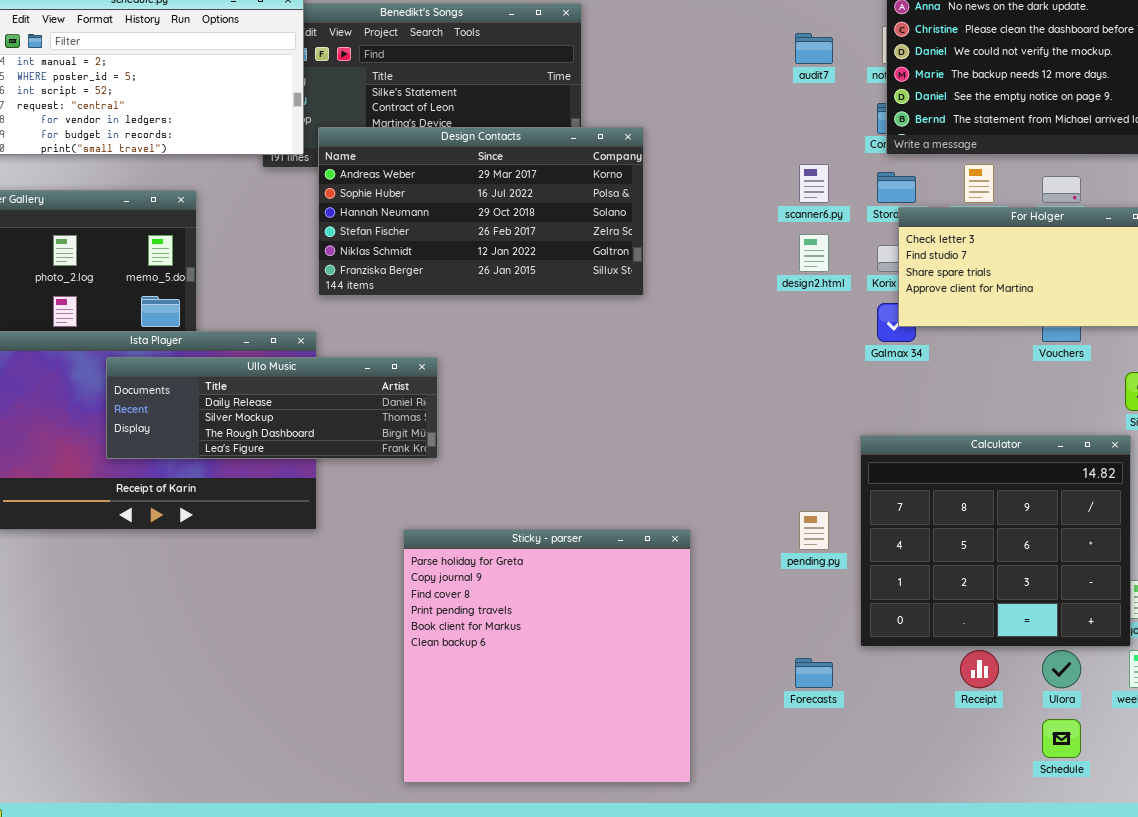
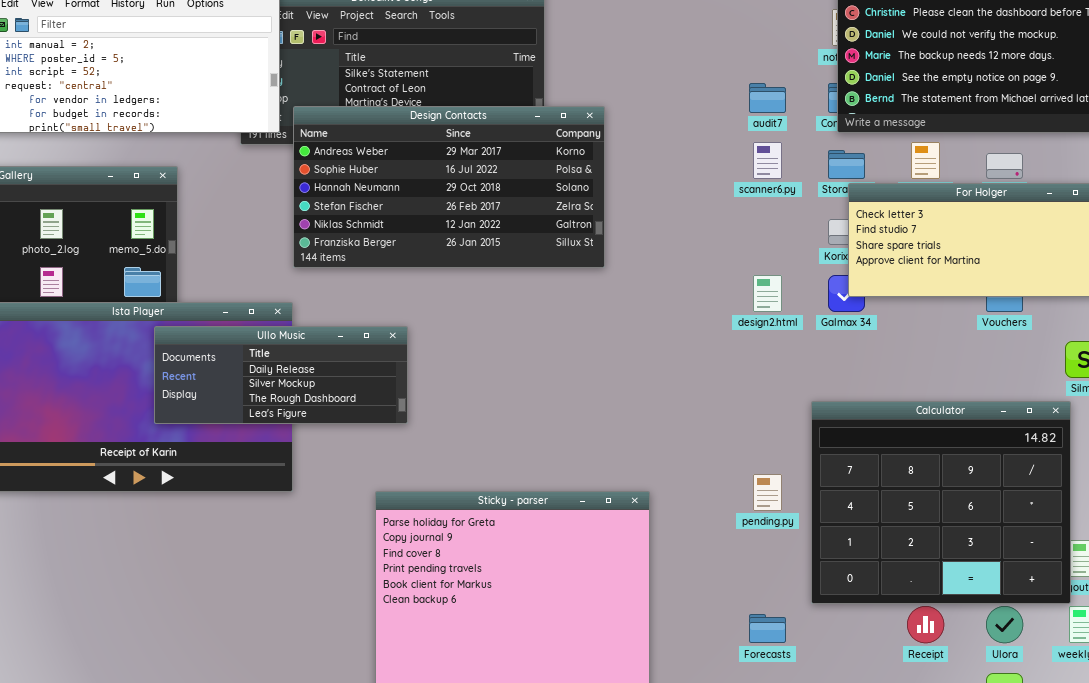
audit7: [795,33,833,64] -> [749,83,786,113], moved
design2.html: [799,234,829,272] -> [753,275,782,312], moved
Ullo Music: [106,357,438,459] -> [154,326,408,424], resized

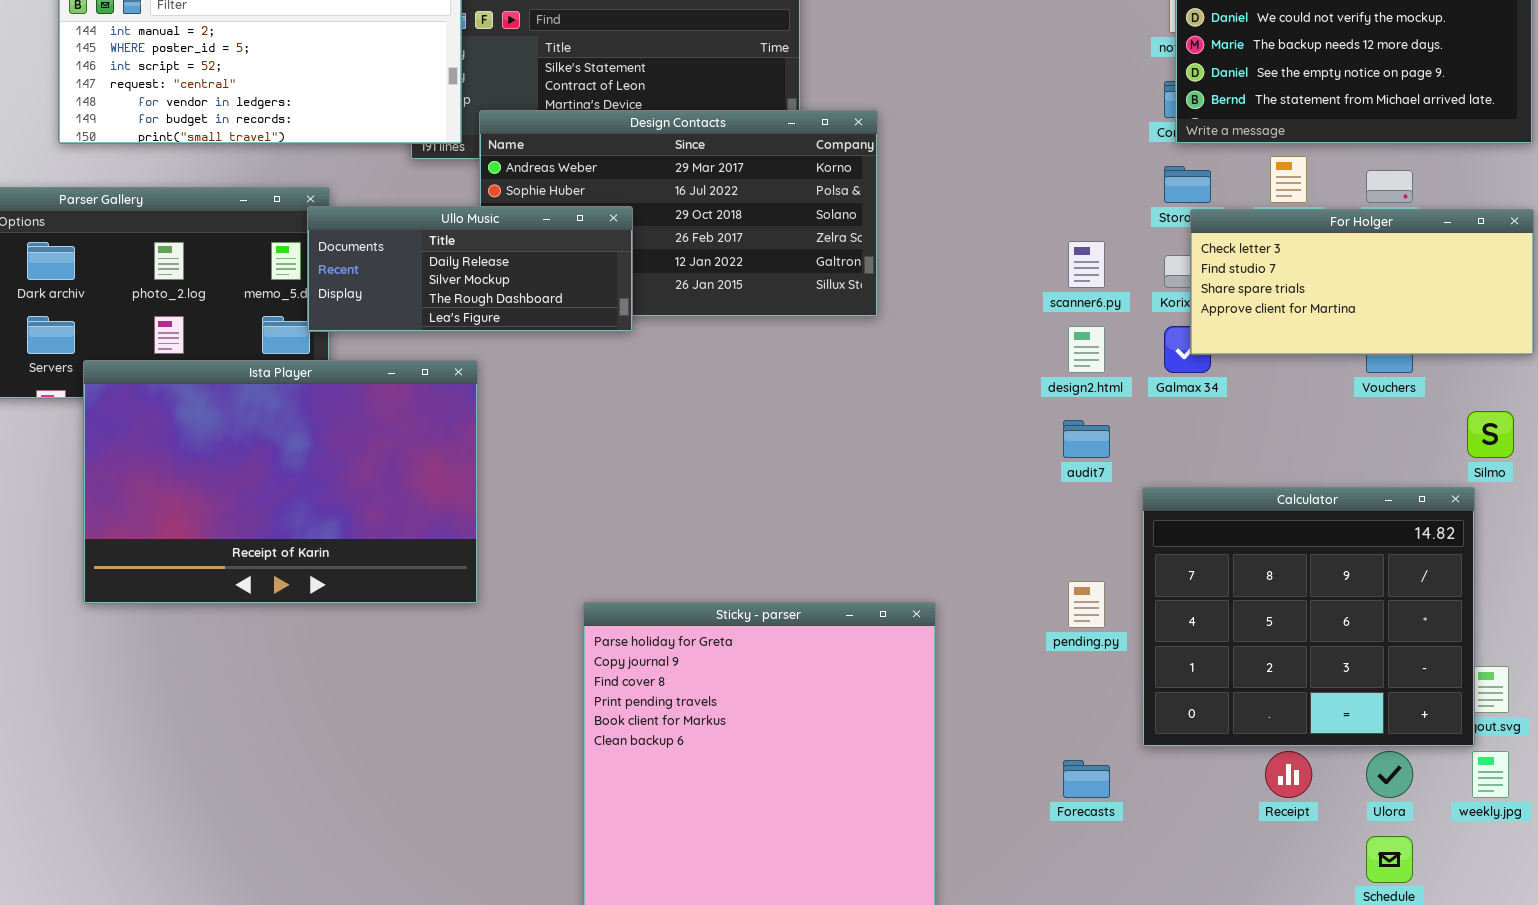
audit7: [749,83,786,113] -> [1063,420,1110,458], moved
scanner6.py: [753,142,782,179] -> [1068,241,1105,288], moved
Ullo Music: [154,326,408,424] -> [307,206,633,332], moved

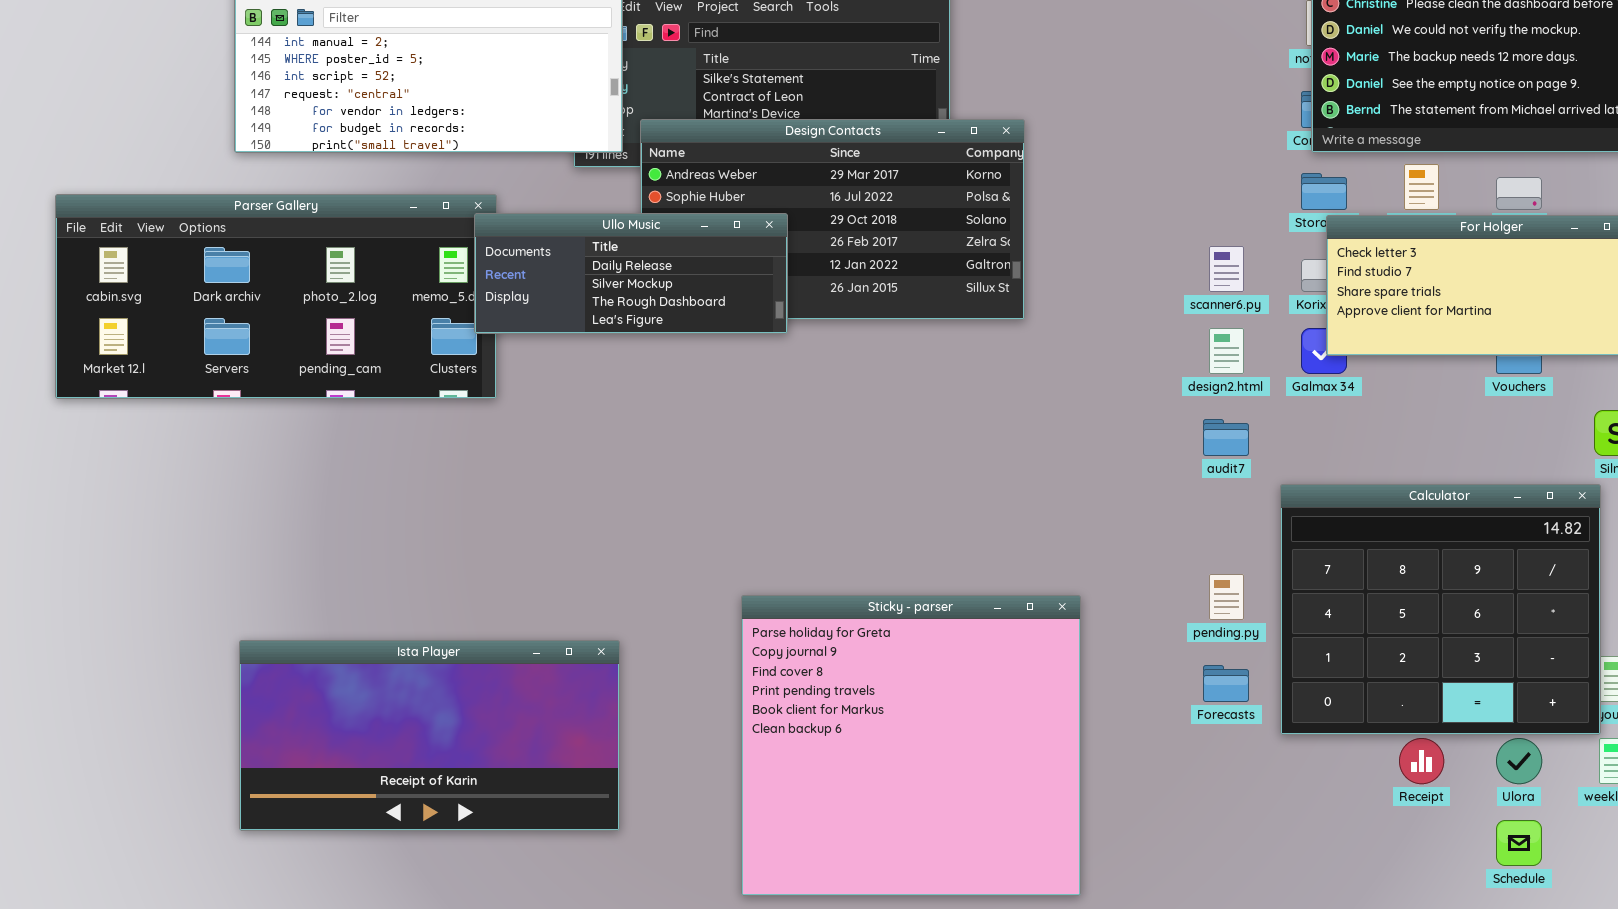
Ista Player: [83,360,478,604] -> [239,640,620,831], moved, resized
Forecasts: [1063,760,1110,798] -> [1203,665,1249,702], moved

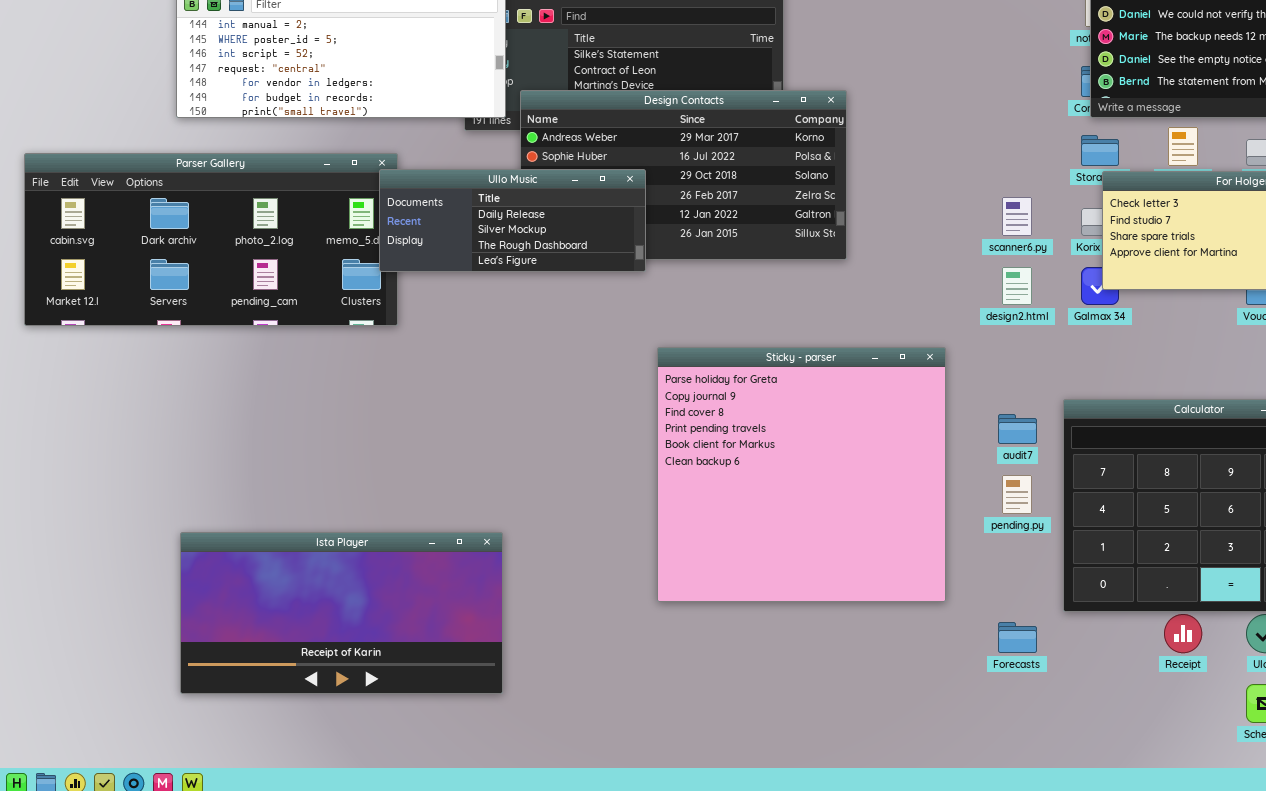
audit7: [1203,419,1249,456] -> [998,414,1037,444], moved
Sticky - parser: [741,595,1081,896] -> [657,347,946,602], moved
Forecasts: [1203,665,1249,702] -> [998,622,1037,653], moved

